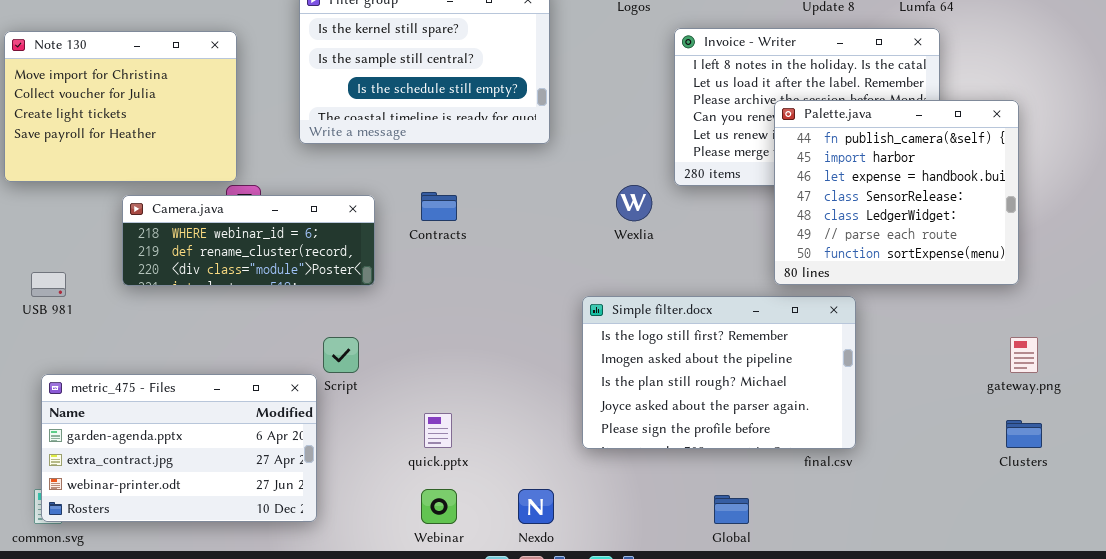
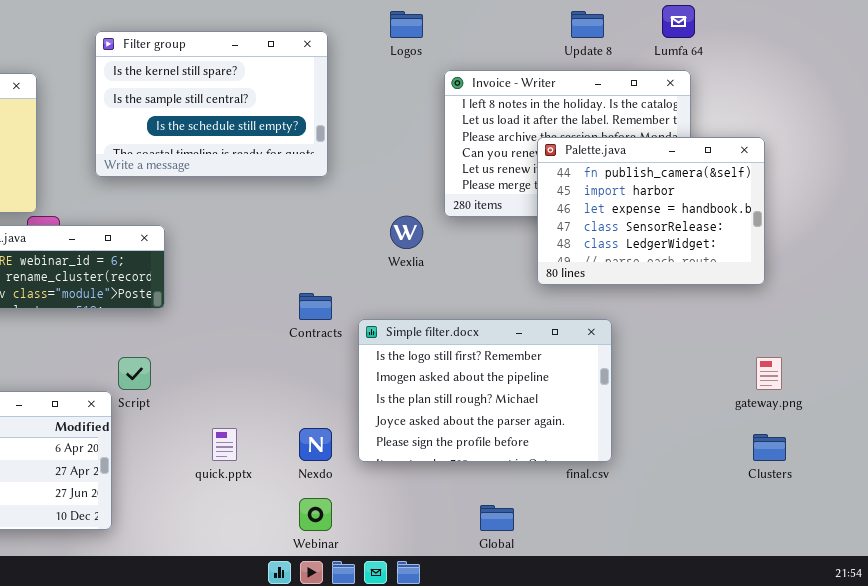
Palette.java: [774,100,1019,285] -> [537,137,765,285], resized
Contracts: [421,192,457,221] -> [299,293,332,320], moved
Webinar: [421,489,457,524] -> [299,498,332,531], moved
Nexdo: [518,489,554,524] -> [299,428,332,461], moved

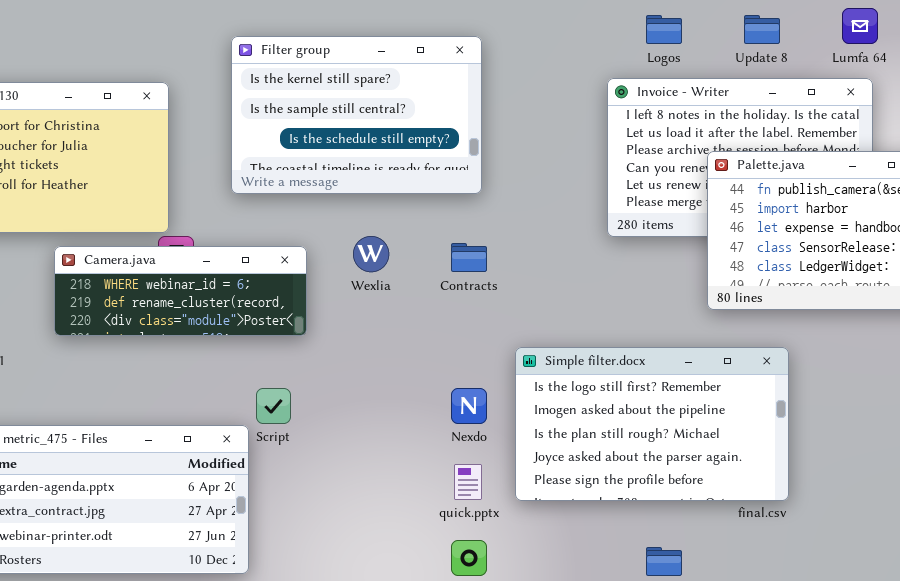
Logos: [390,11,423,38] -> [646,15,682,44], moved
Wexlia: [390,216,423,249] -> [353,236,389,272], moved
Contracts: [299,293,332,320] -> [451,243,487,272], moved
quick.pptx: [212,428,237,461] -> [454,464,482,500], moved
Nexdo: [299,428,332,461] -> [451,388,487,424], moved

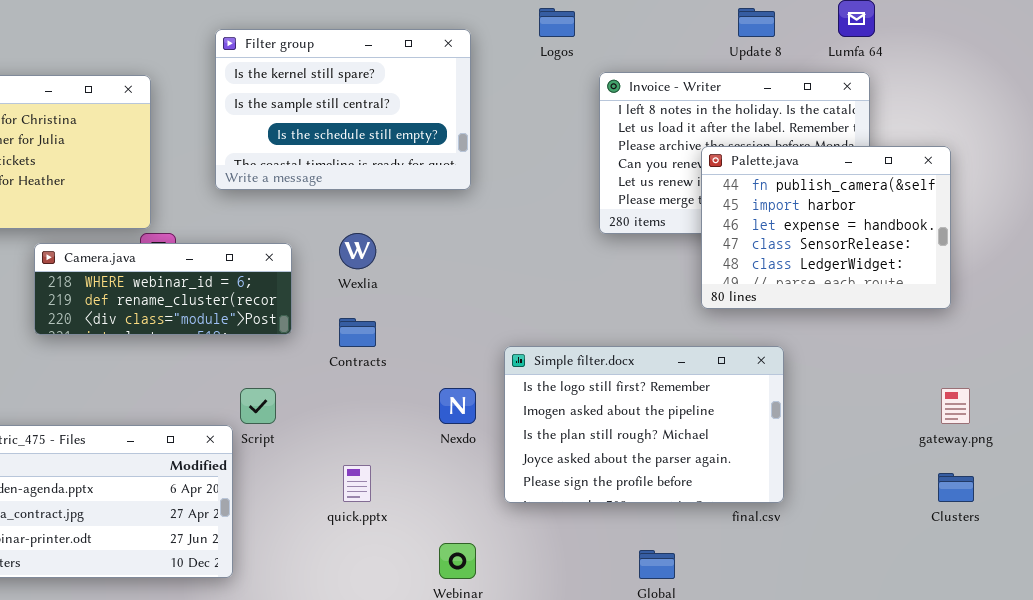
Logos: [646,15,682,44] -> [539,8,575,37], moved
Contracts: [451,243,487,272] -> [339,318,376,347], moved
quick.pptx: [454,464,482,500] -> [343,465,371,502], moved

